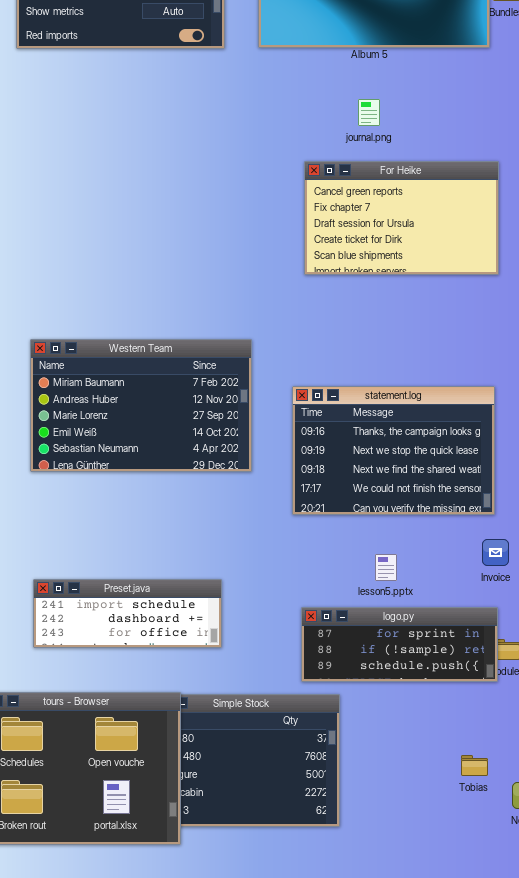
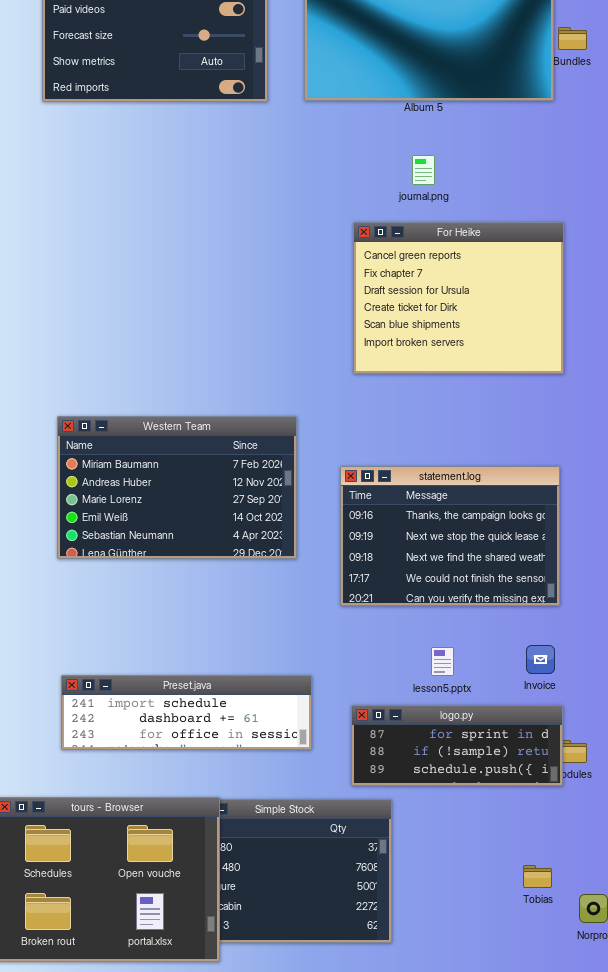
For Heike: [304,161,499,275] -> [353,222,564,374], resized
Invoice: [482,539,509,566] -> [526,645,555,674], moved
Preset.java: [33,579,222,648] -> [61,675,312,750], resized

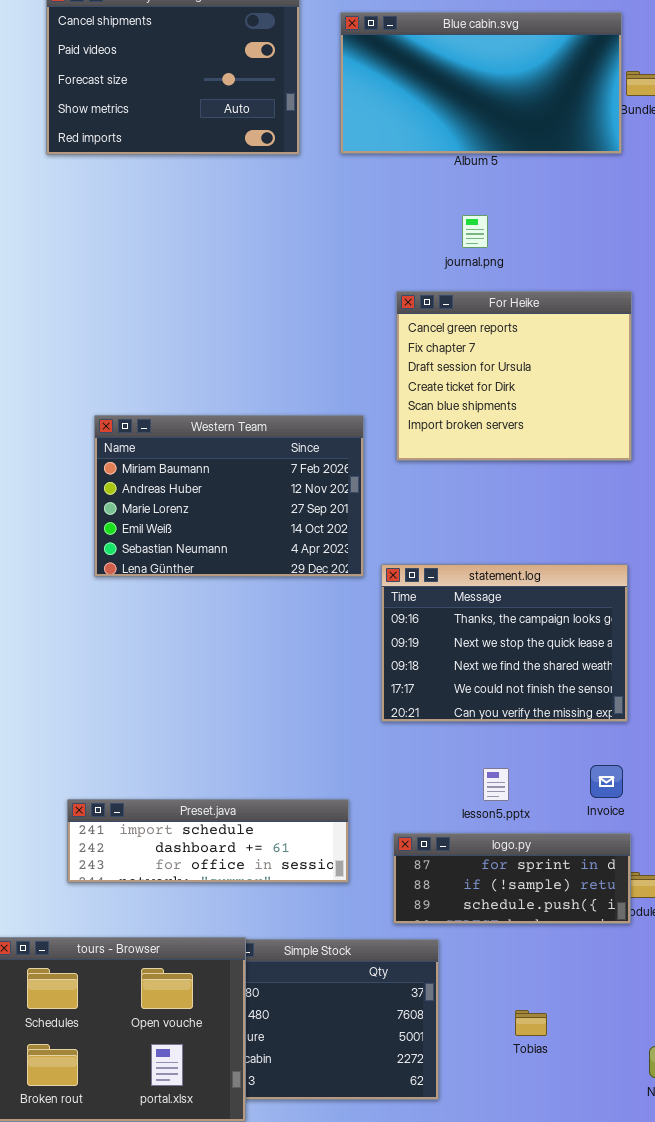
Western Team: [57,416,297,559] -> [94,415,364,577], moved
Tobias: [523,865,552,888] -> [515,1010,547,1036], moved

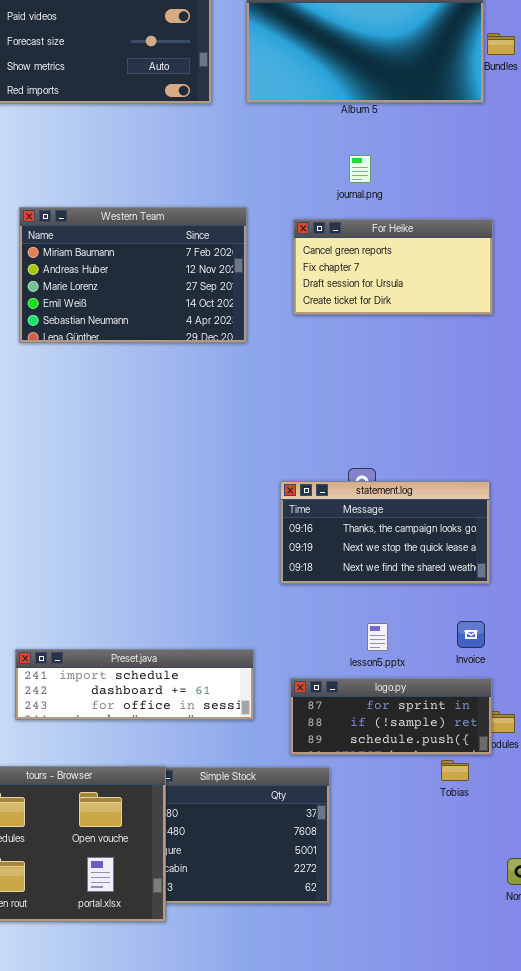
For Heike: [396,291,632,461] -> [293,219,493,315], resized
Western Team: [94,415,364,577] -> [19,207,247,343], moved
statement.log: [381,564,628,722] -> [280,481,490,584], resized
Tobias: [515,1010,547,1036] -> [441,760,469,781], moved

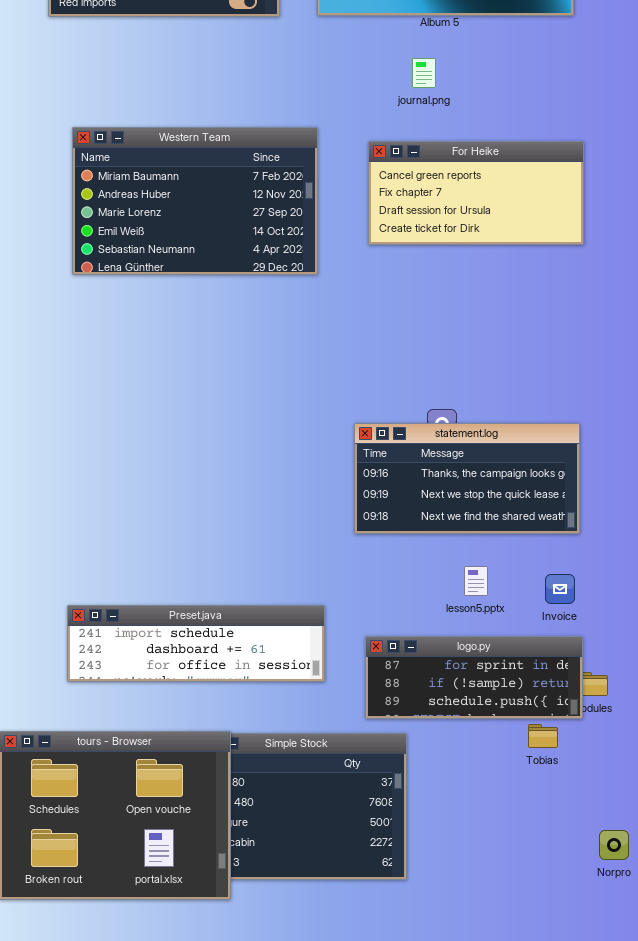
journal.png: [349,155,371,183] -> [412,58,436,88], moved
lesson5.pptx: [367,623,388,651] -> [464,566,488,596], moved

